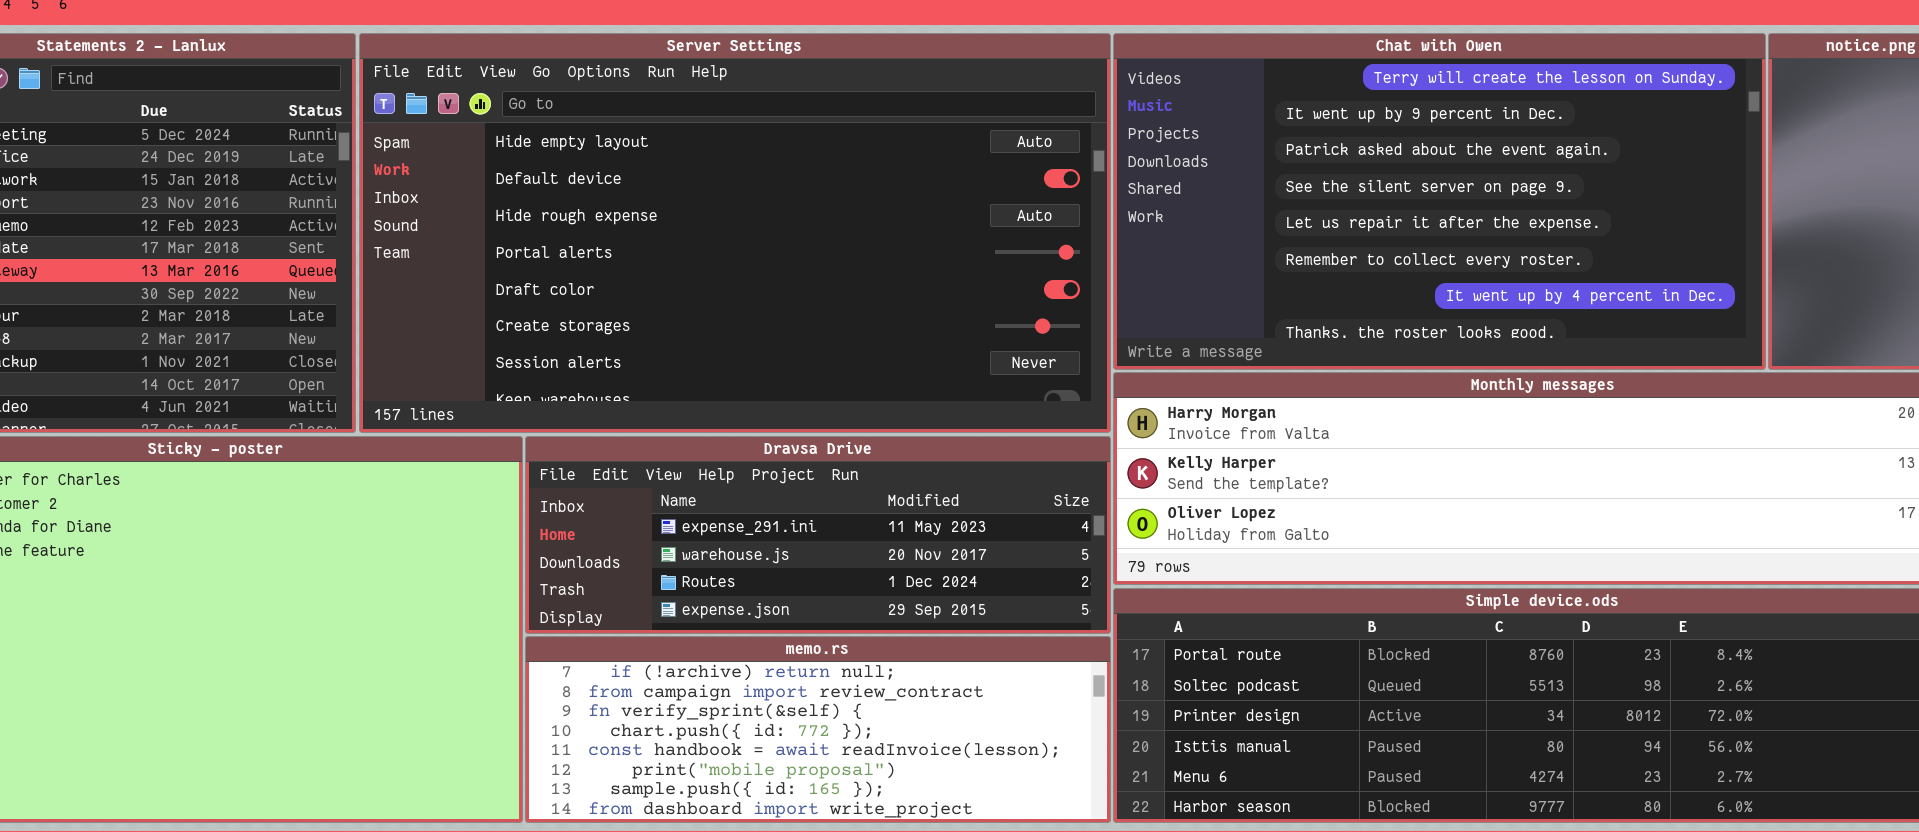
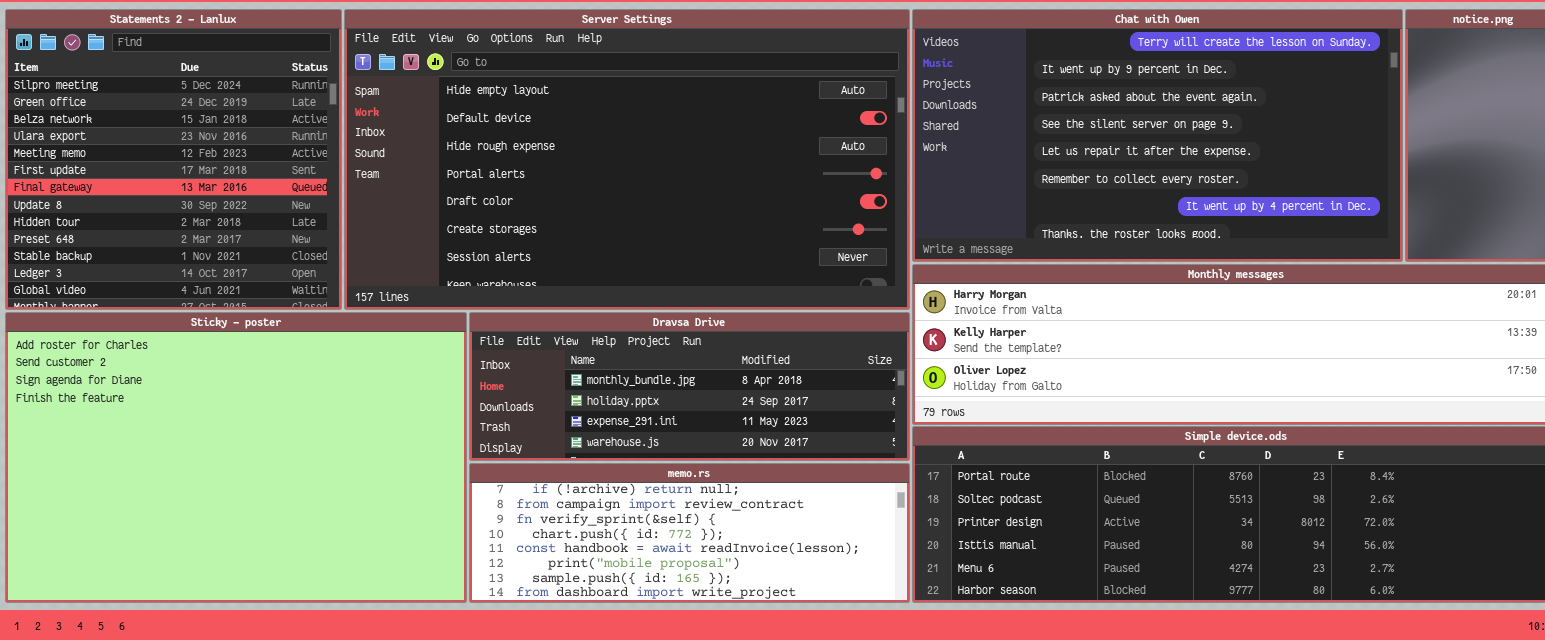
Dravsa Drive: [525,436,1111,634] -> [469,312,910,461], scrolled up 2 rows

